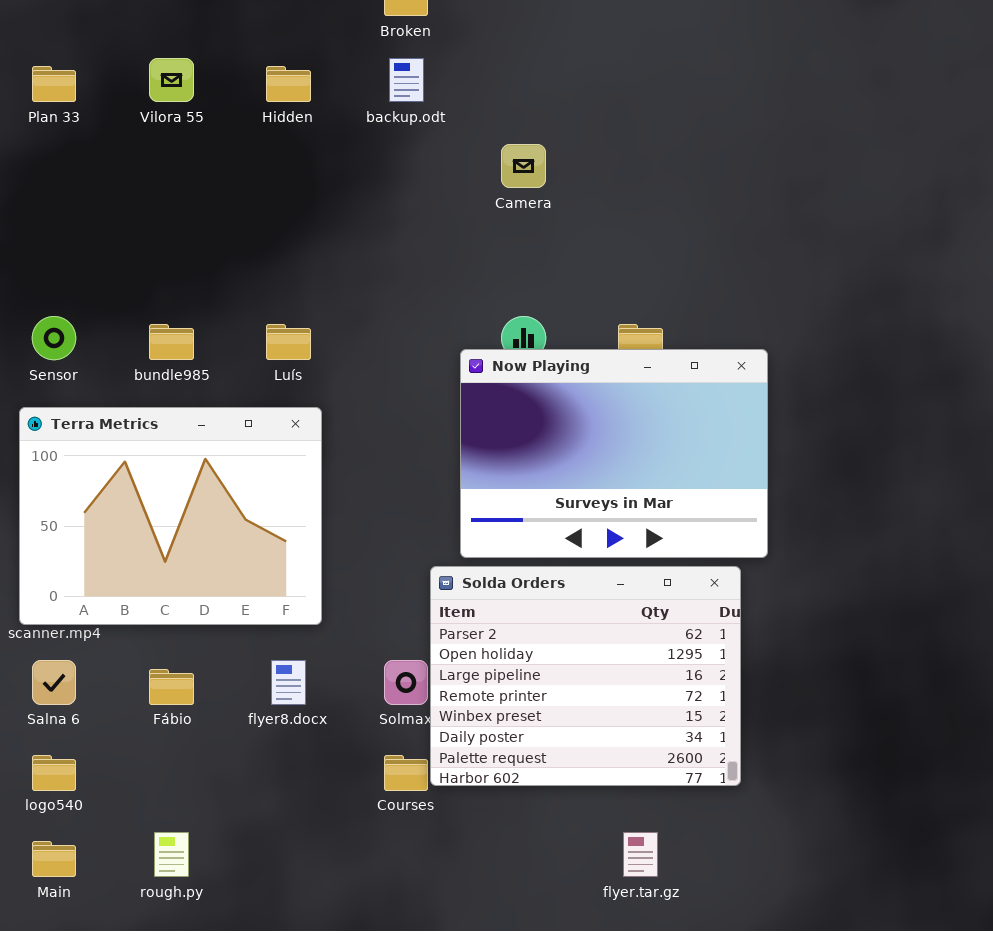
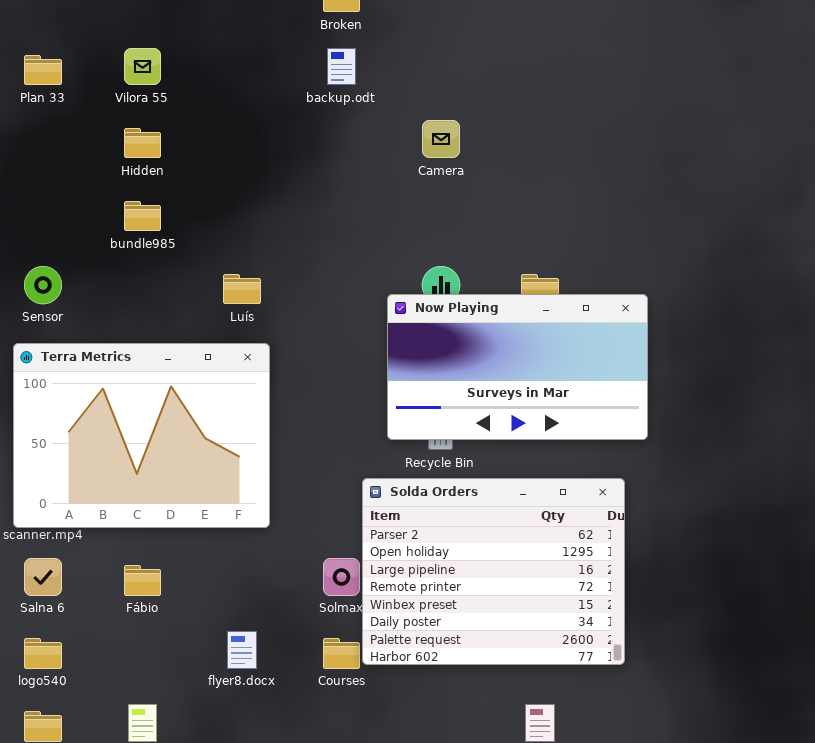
Hidden: [266,66,311,102] -> [124,128,161,158], moved
bundle985: [149,324,194,360] -> [124,201,161,231], moved
Now Playing: [460,349,768,558] -> [387,294,648,440], resized
flyer8.docx: [271,660,306,705] -> [227,631,257,669], moved

